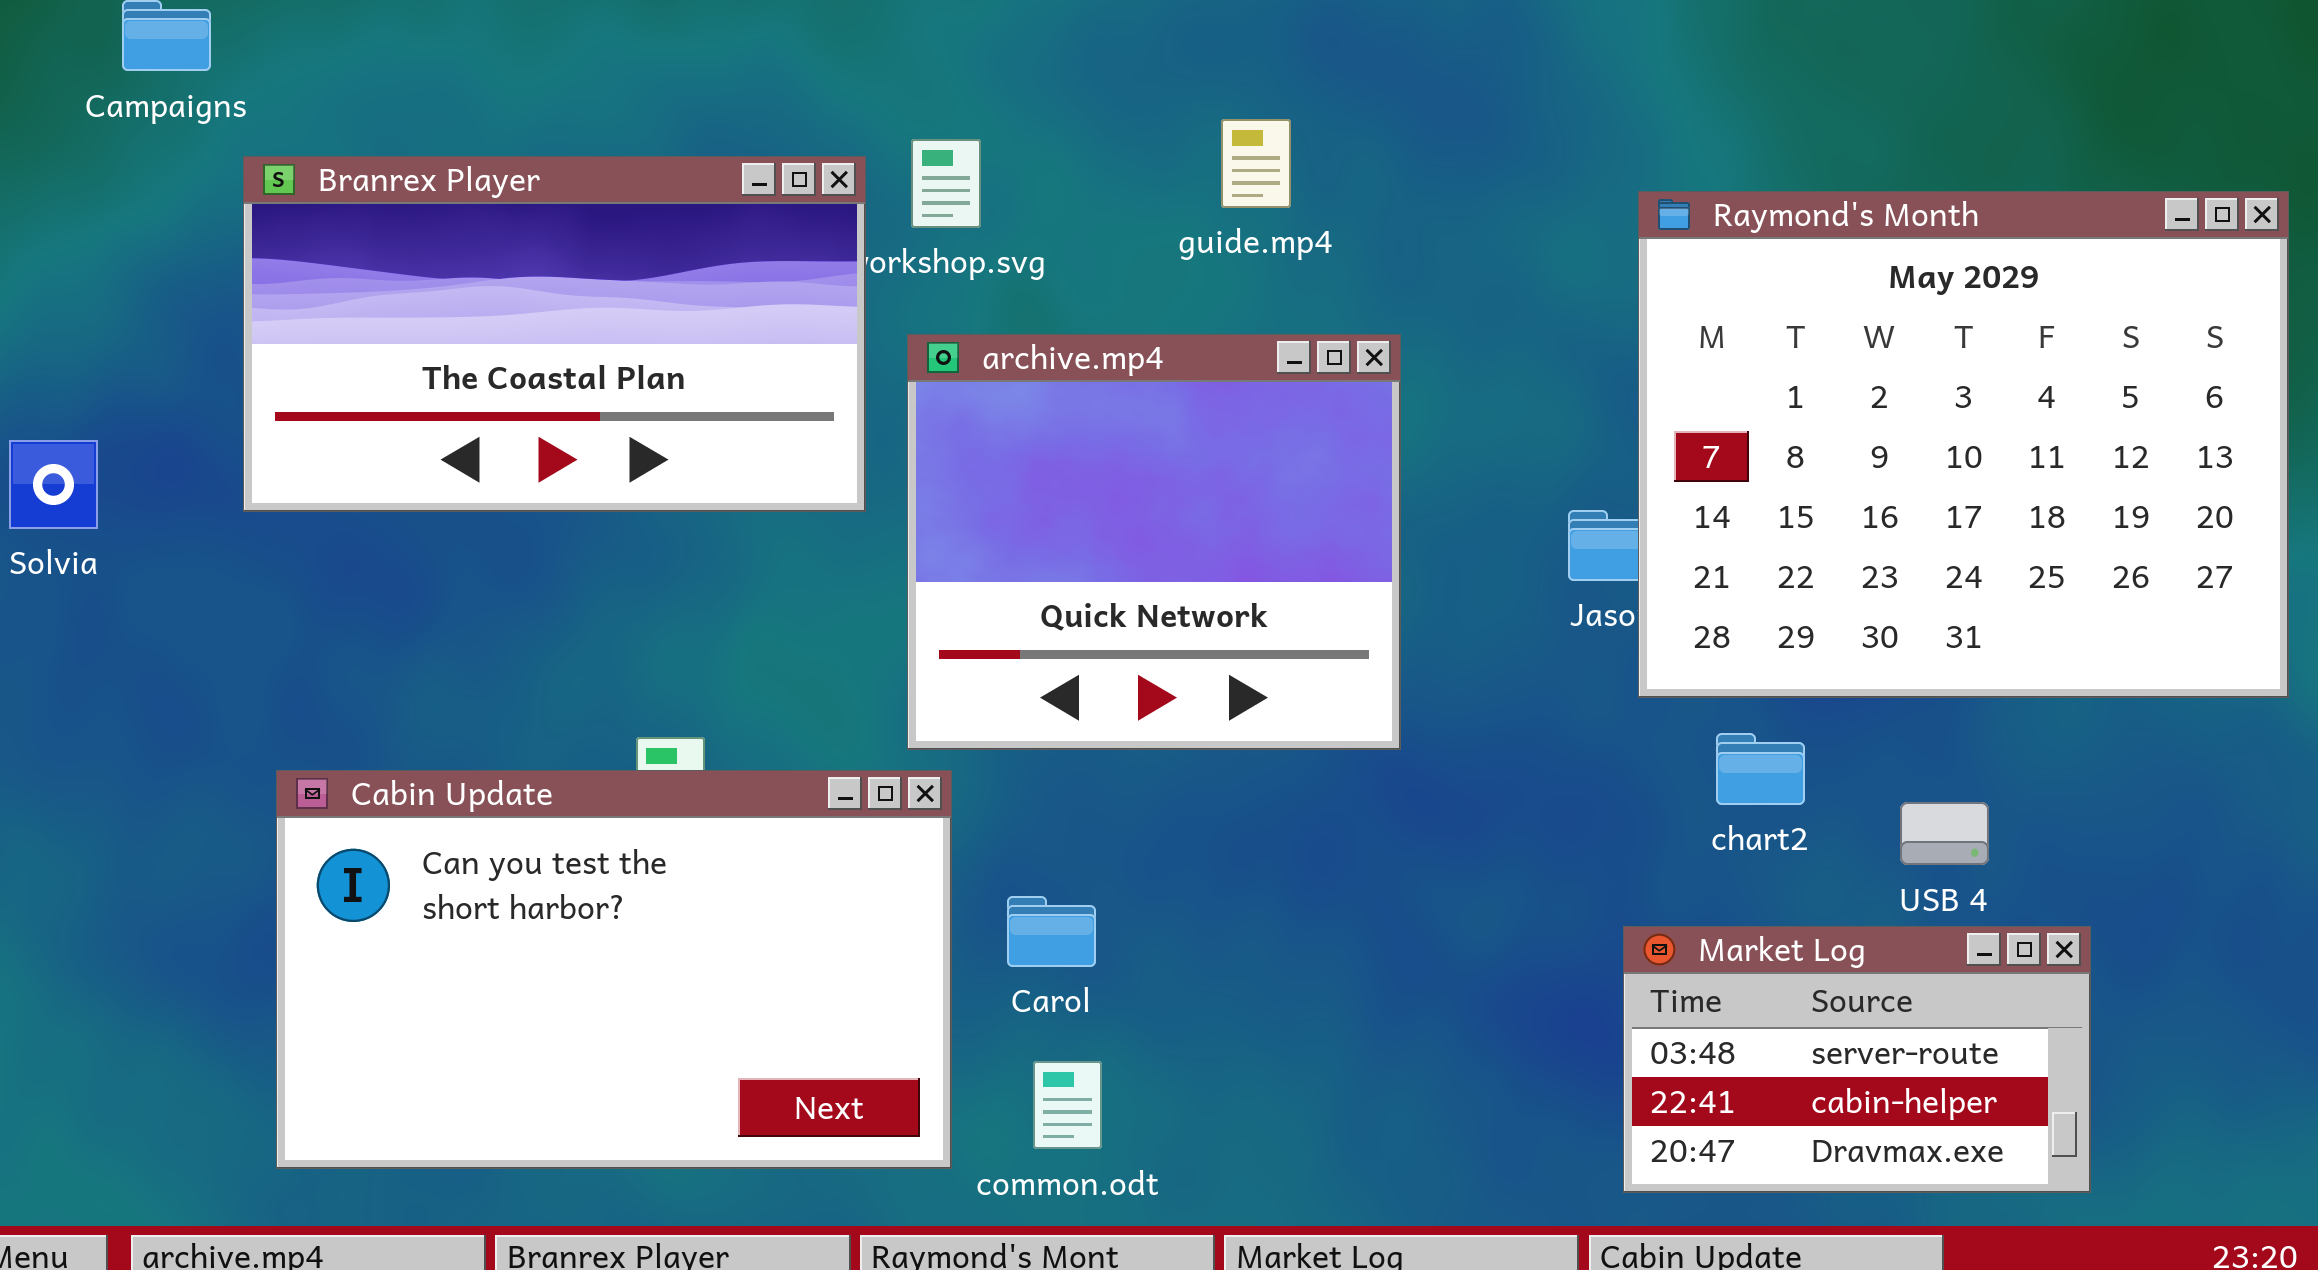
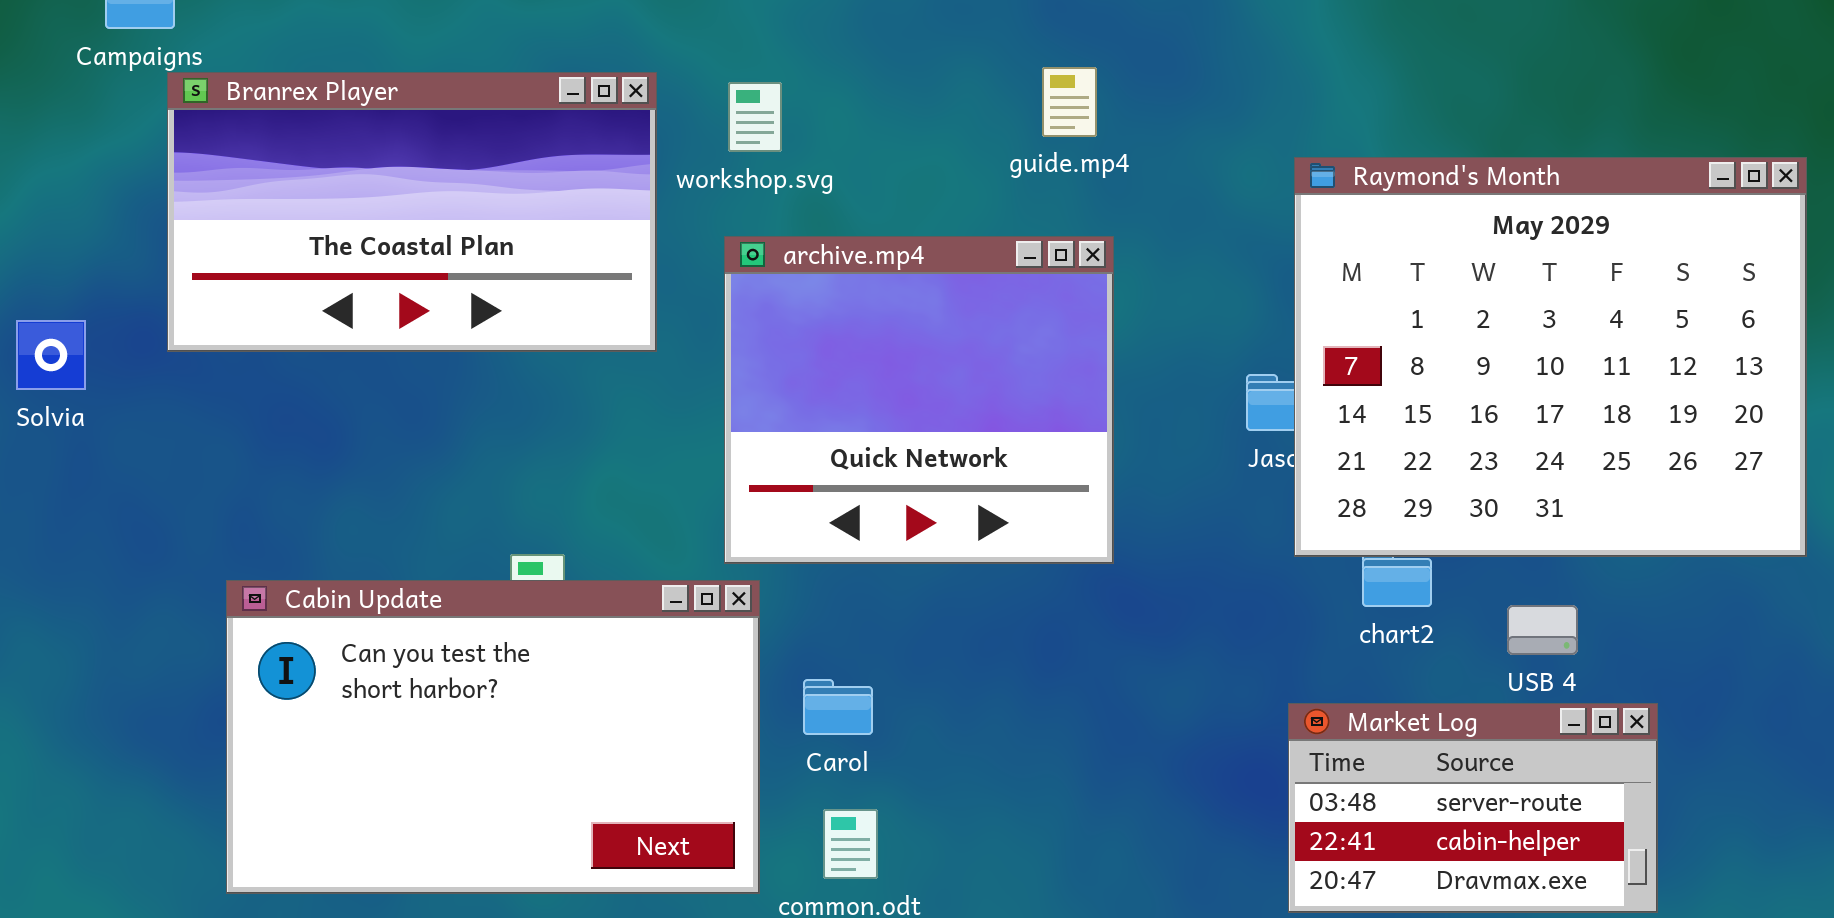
guide.mp4: [1221,119,1291,208] -> [1042,67,1097,137], moved
Branrex Player: [243,156,866,512] -> [167,72,657,352], moved
Raymond's Month: [1638,191,2289,698] -> [1294,157,1807,557], moved

